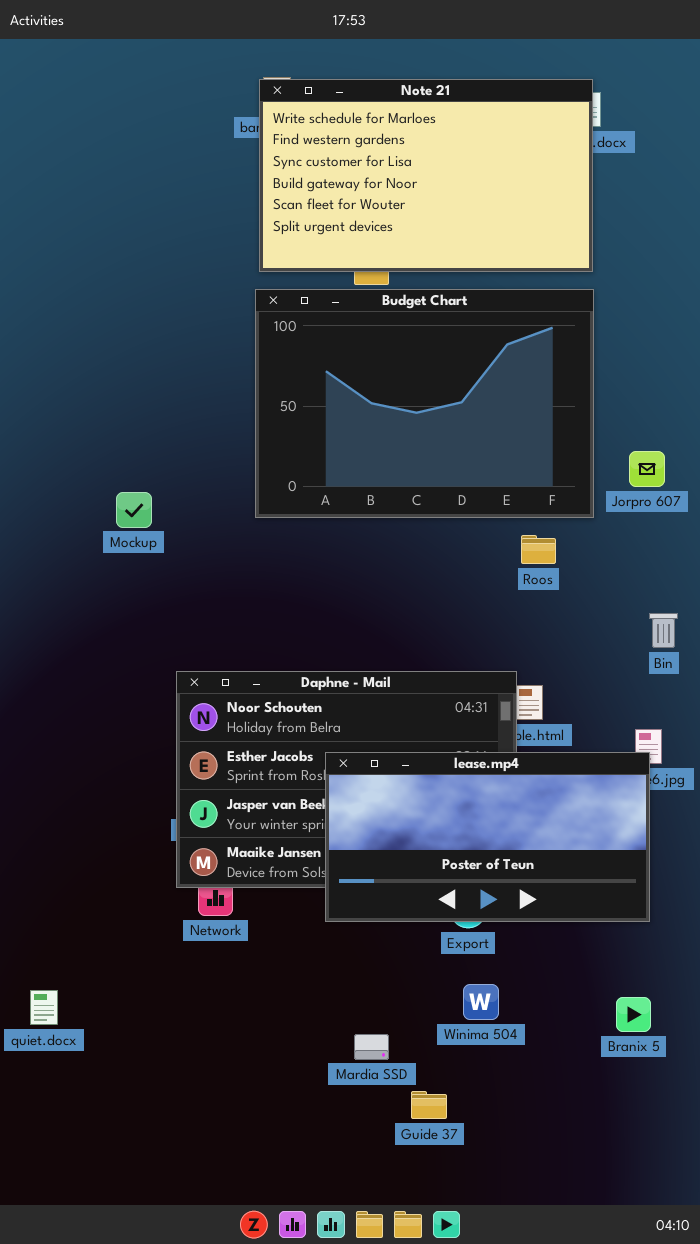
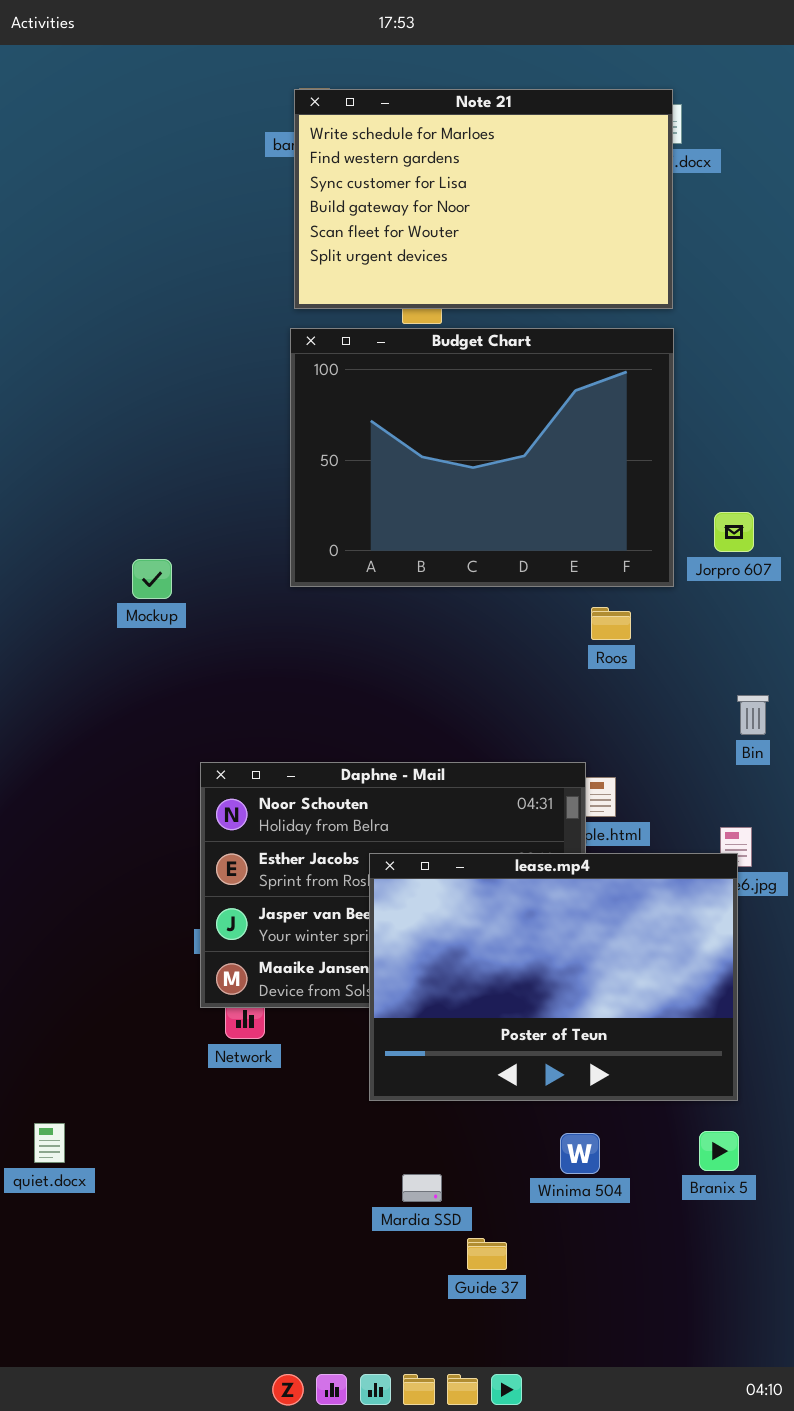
lease.mp4: [325,752,650,922] -> [369,853,738,1101], resized
Winima 504: [463,984,499,1020] -> [560,1133,600,1174], moved

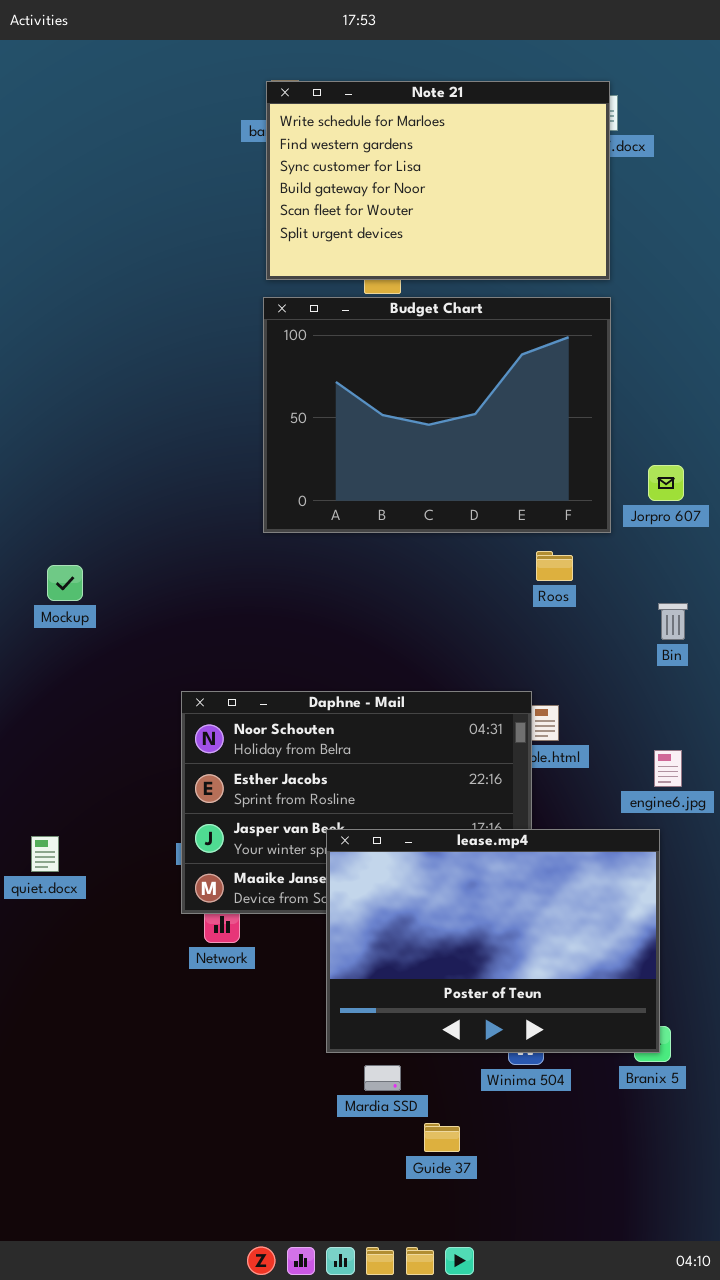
Mockup: [132,559,172,599] -> [47,565,83,601], moved
Bin: [737,695,769,735] -> [658,603,688,640], moved
lease.mp4: [369,853,738,1101] -> [326,829,660,1053], moved
quiet.docx: [34,1123,65,1163] -> [31,836,59,872], moved

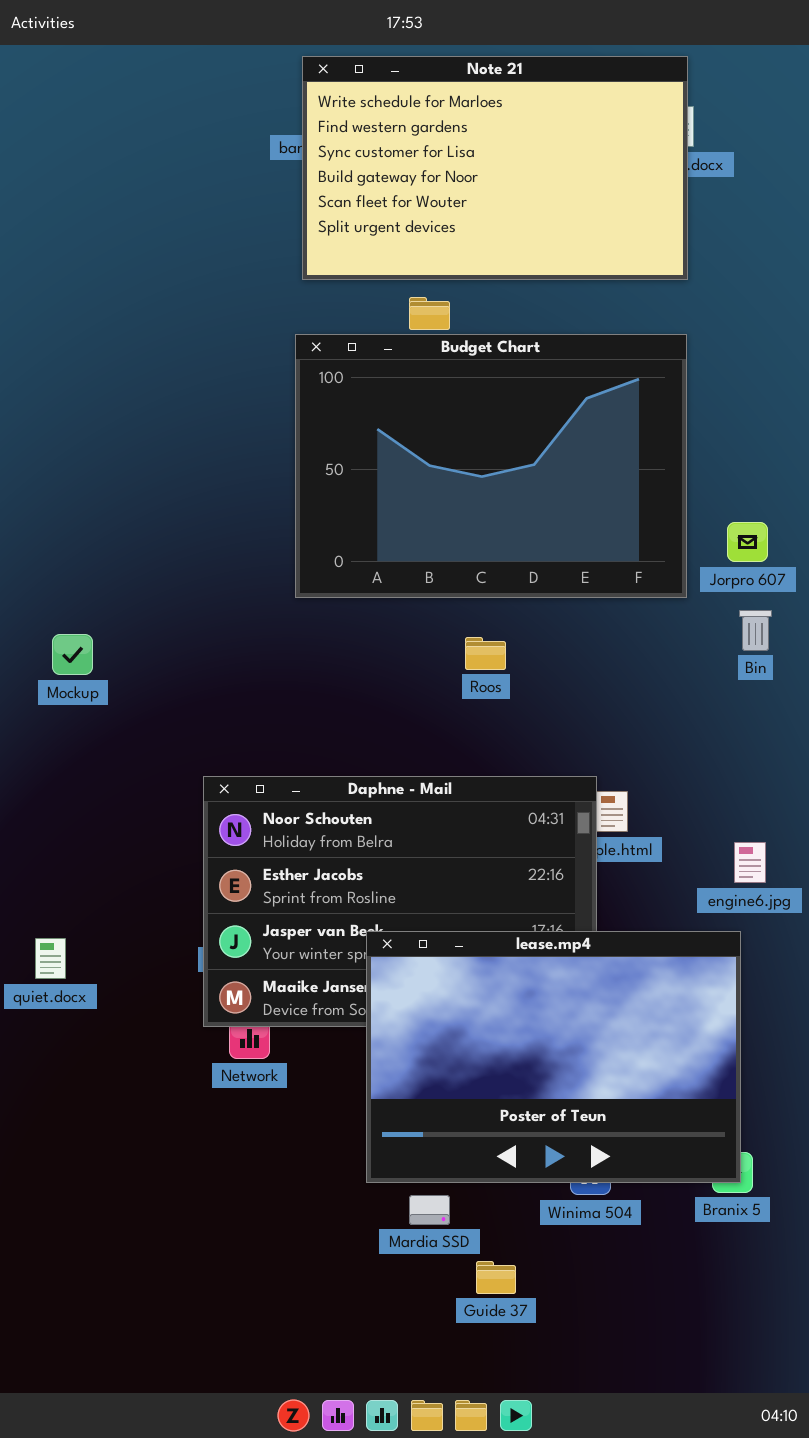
Note 21: [266,81,610,280] -> [302,56,688,280], moved
Roos: [536,551,573,581] -> [465,637,506,670], moved
Bin: [658,603,688,640] -> [739,610,772,651], moved

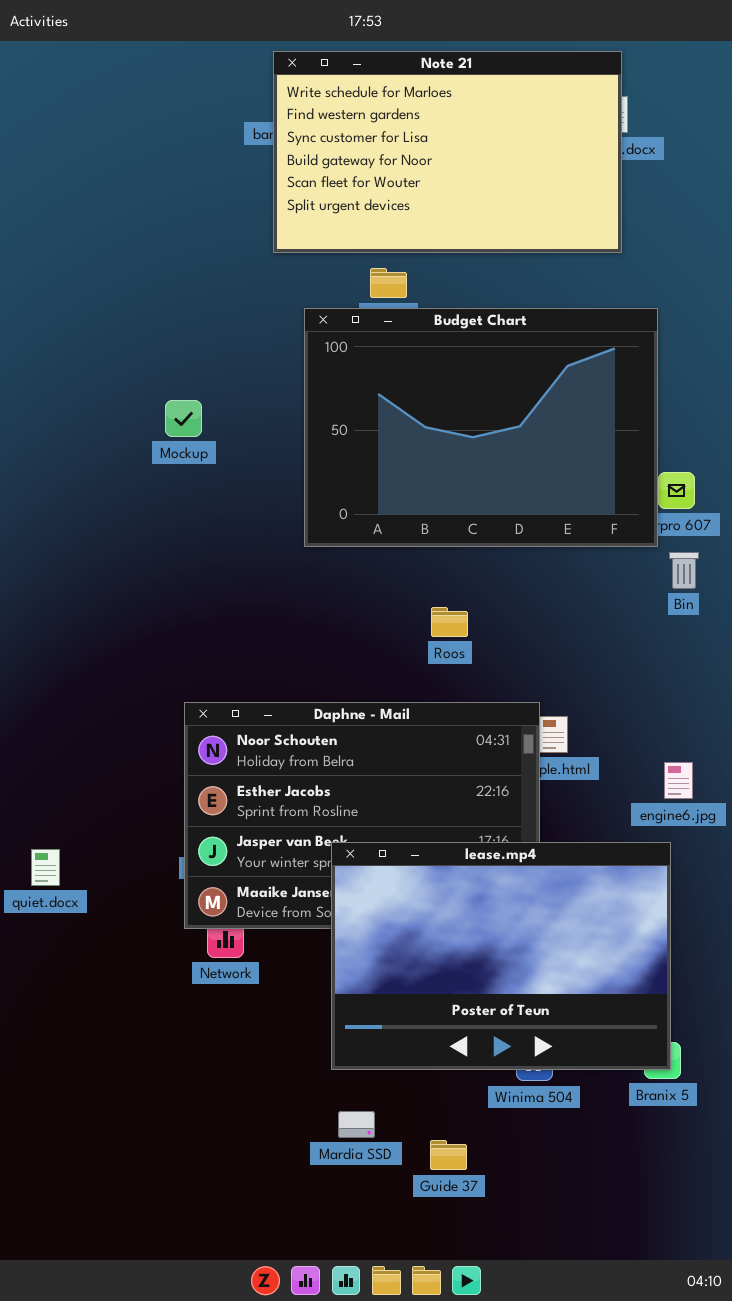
Budget Chart: [295,334,687,598] -> [304,308,658,547], moved
Mockup: [52,634,93,675] -> [165,400,202,437], moved
Roos: [465,637,506,670] -> [431,607,468,637], moved
Mardia SSD: [409,1195,450,1225] -> [338,1111,375,1138], moved

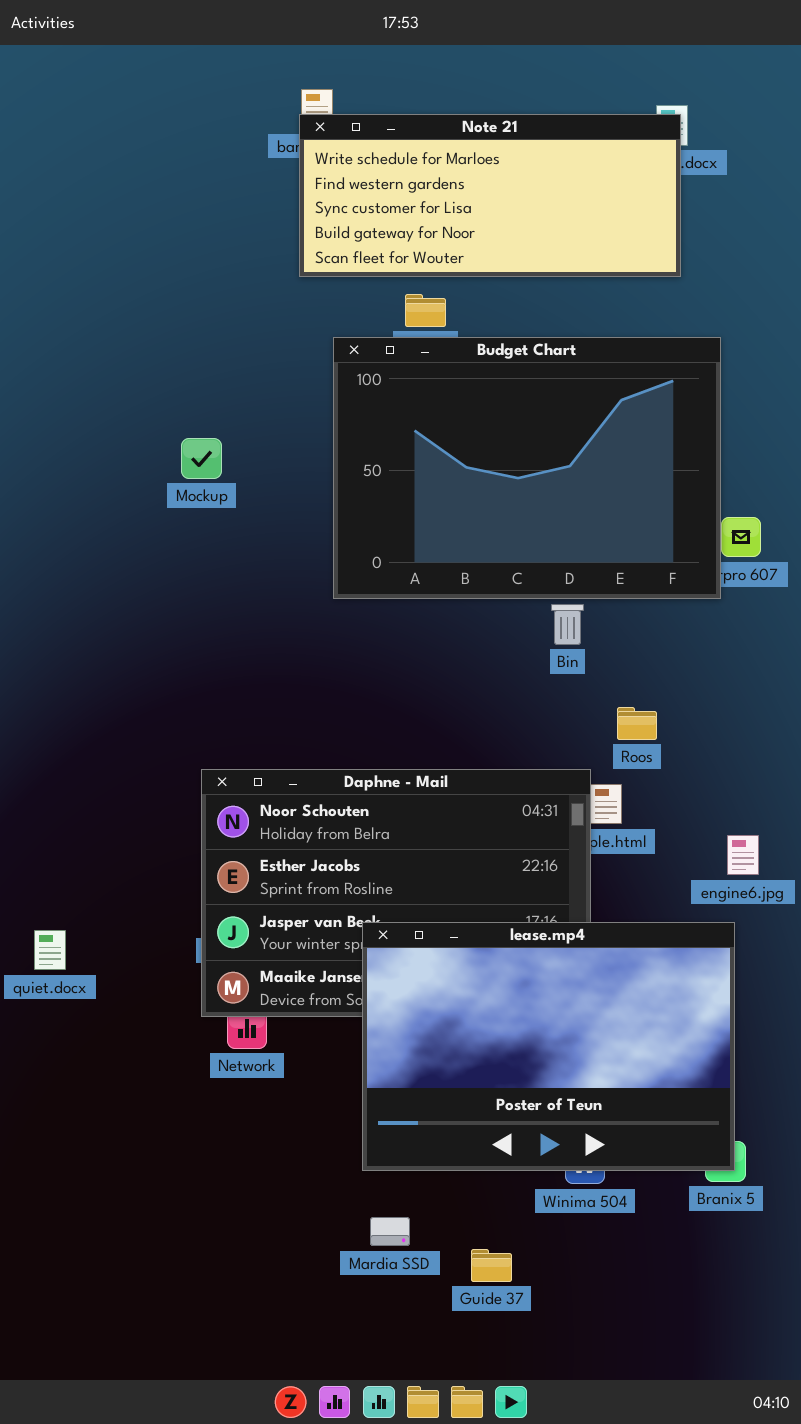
Note 21: [273,51,622,253] -> [299,114,681,277], resized
Bin: [669,552,699,589] -> [551,604,584,645], moved
Roos: [431,607,468,637] -> [617,707,657,740], moved

